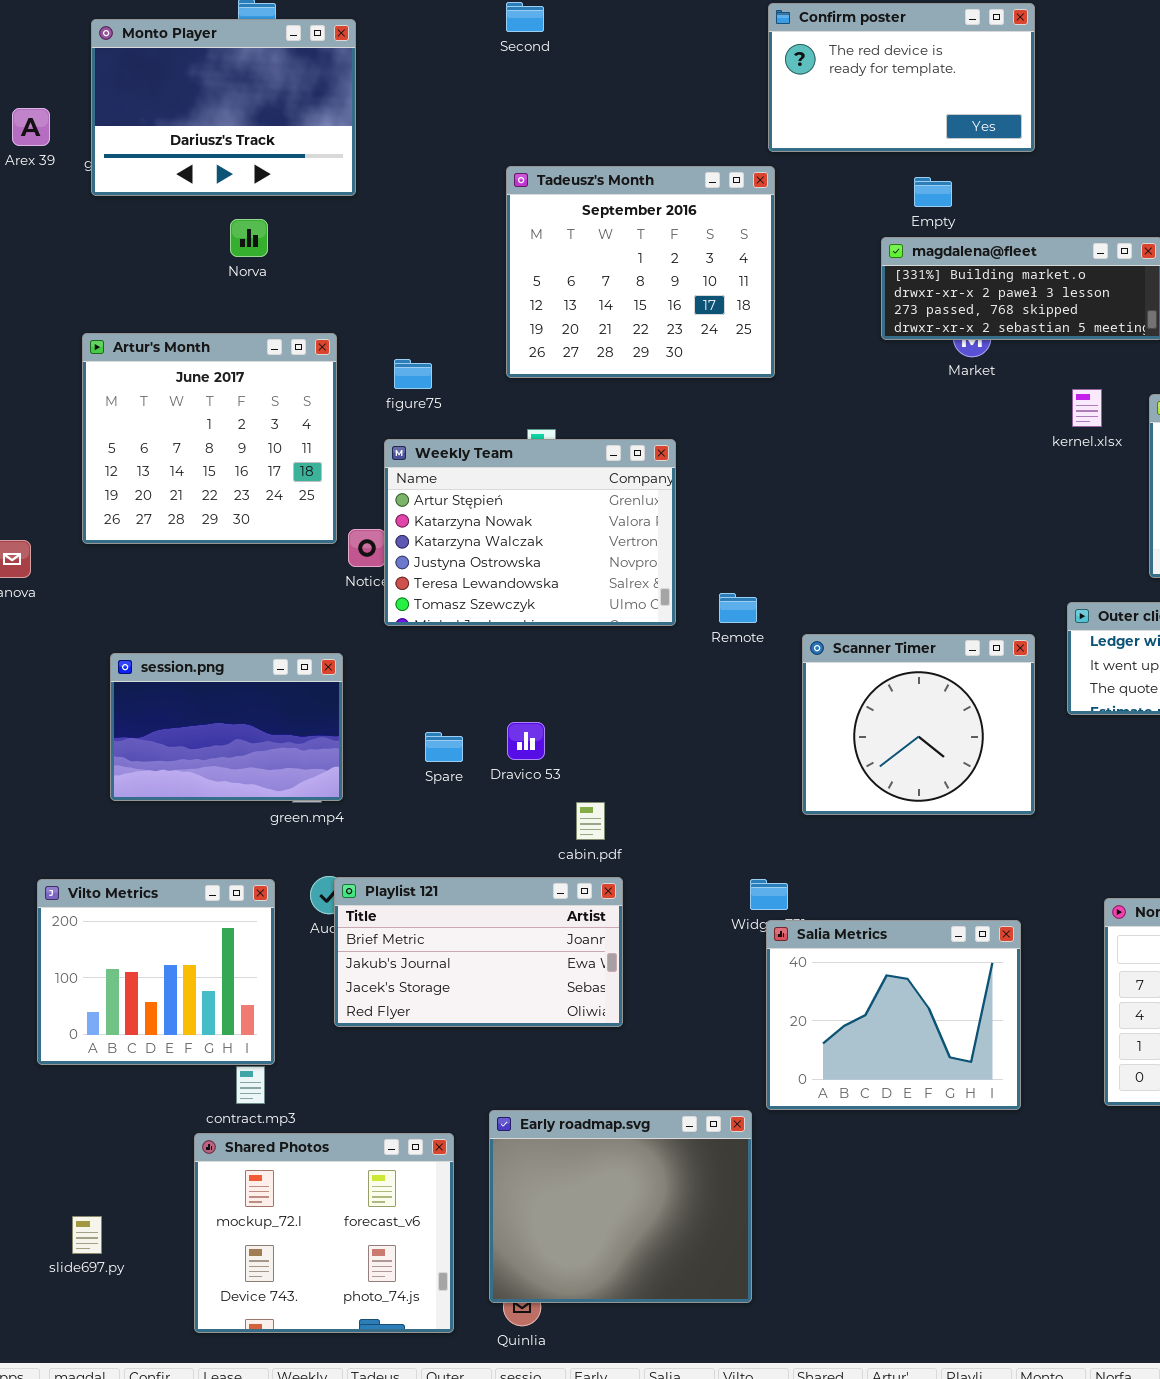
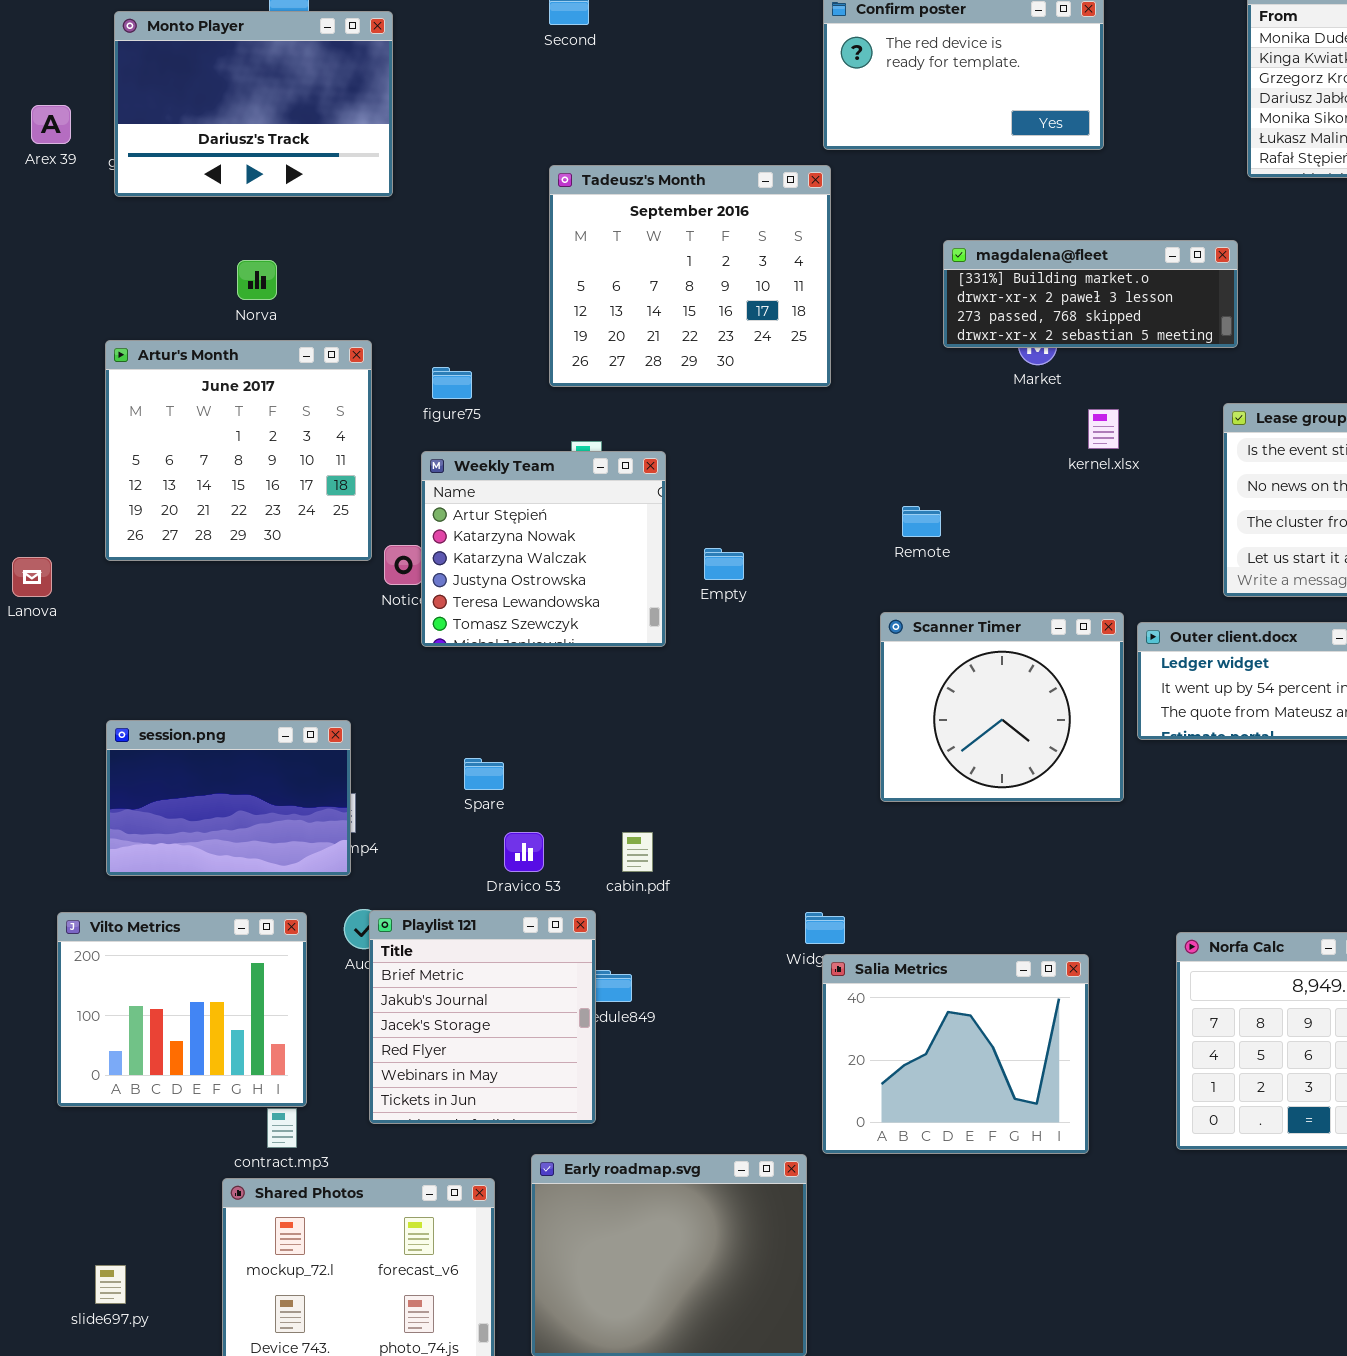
Empty: [914,177,952,207] -> [704,548,744,580], moved
Norva: [230,219,268,257] -> [237,260,277,300], moved
kernel.xlsx: [1072,389,1102,427] -> [1088,409,1119,449], moved
Weekly Team: [384,439,676,626] -> [421,451,666,647], resized
Remote: [719,593,757,623] -> [902,506,941,537], moved
Scanner Timer: [802,634,1035,815] -> [880,612,1124,802], moved
session.png: [110,653,343,801] -> [106,720,351,876], moved
Dravico 53: [507,722,545,760] -> [504,832,544,872], moved
Playlist 121: [334,877,623,1027] -> [369,910,596,1124], resized

